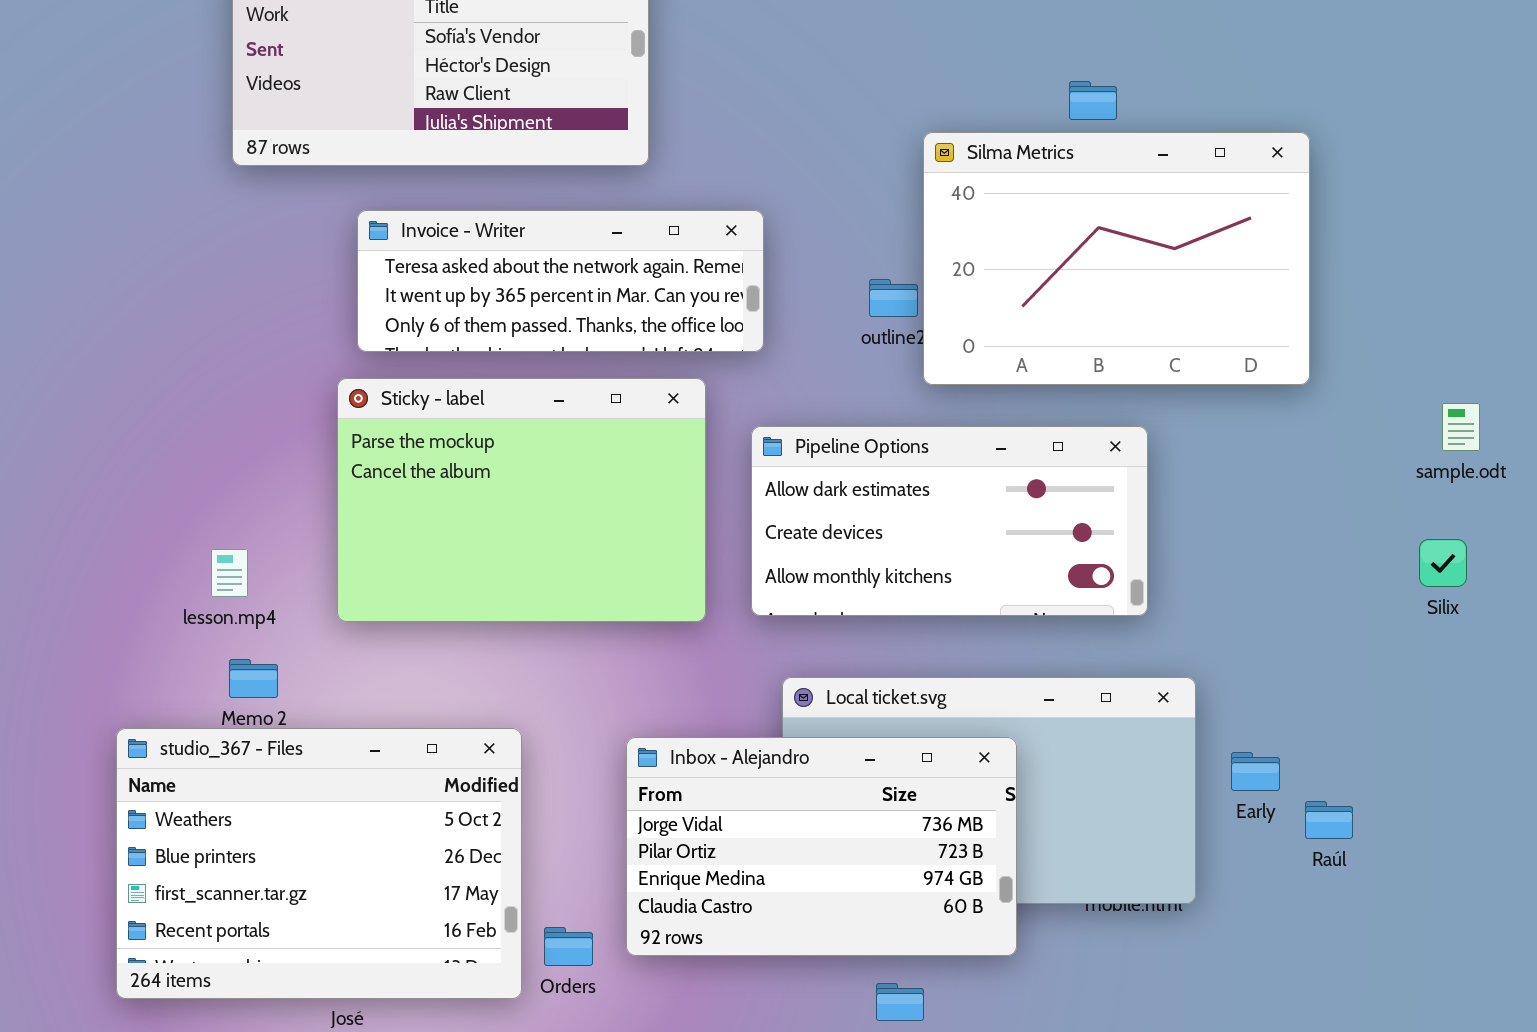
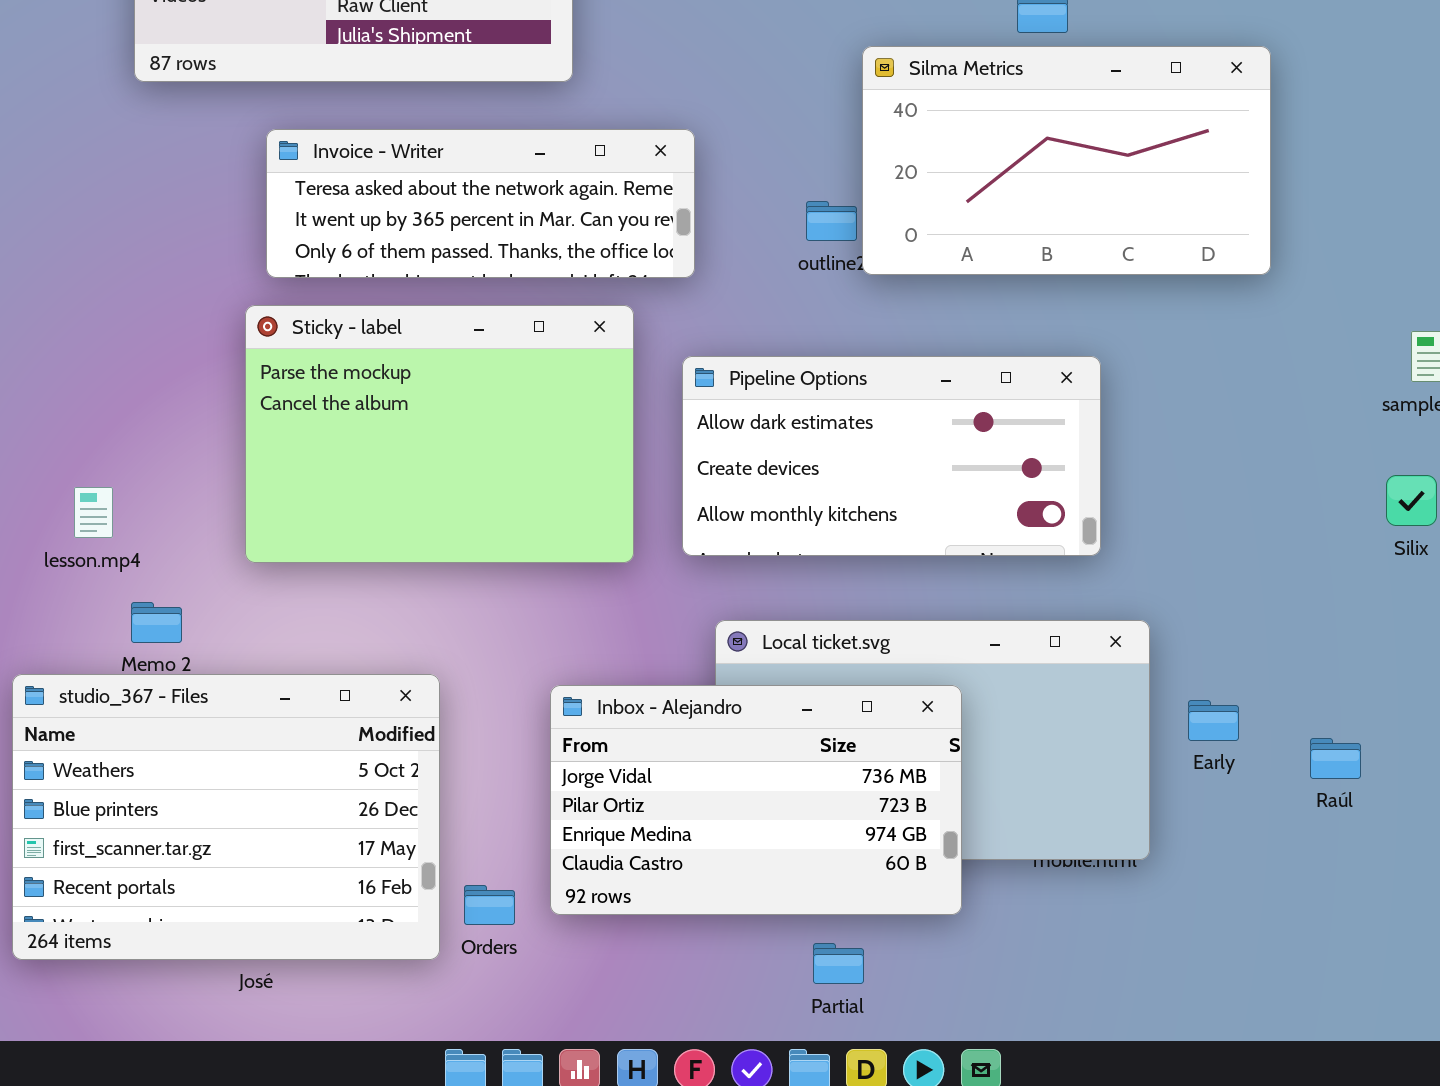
Silma Metrics: [923,132,1310,385] -> [862,46,1271,275], resized
lesson.mp4: [211,549,248,597] -> [74,487,113,538], moved
Raúl: [1305,801,1353,839] -> [1310,738,1361,779], moved

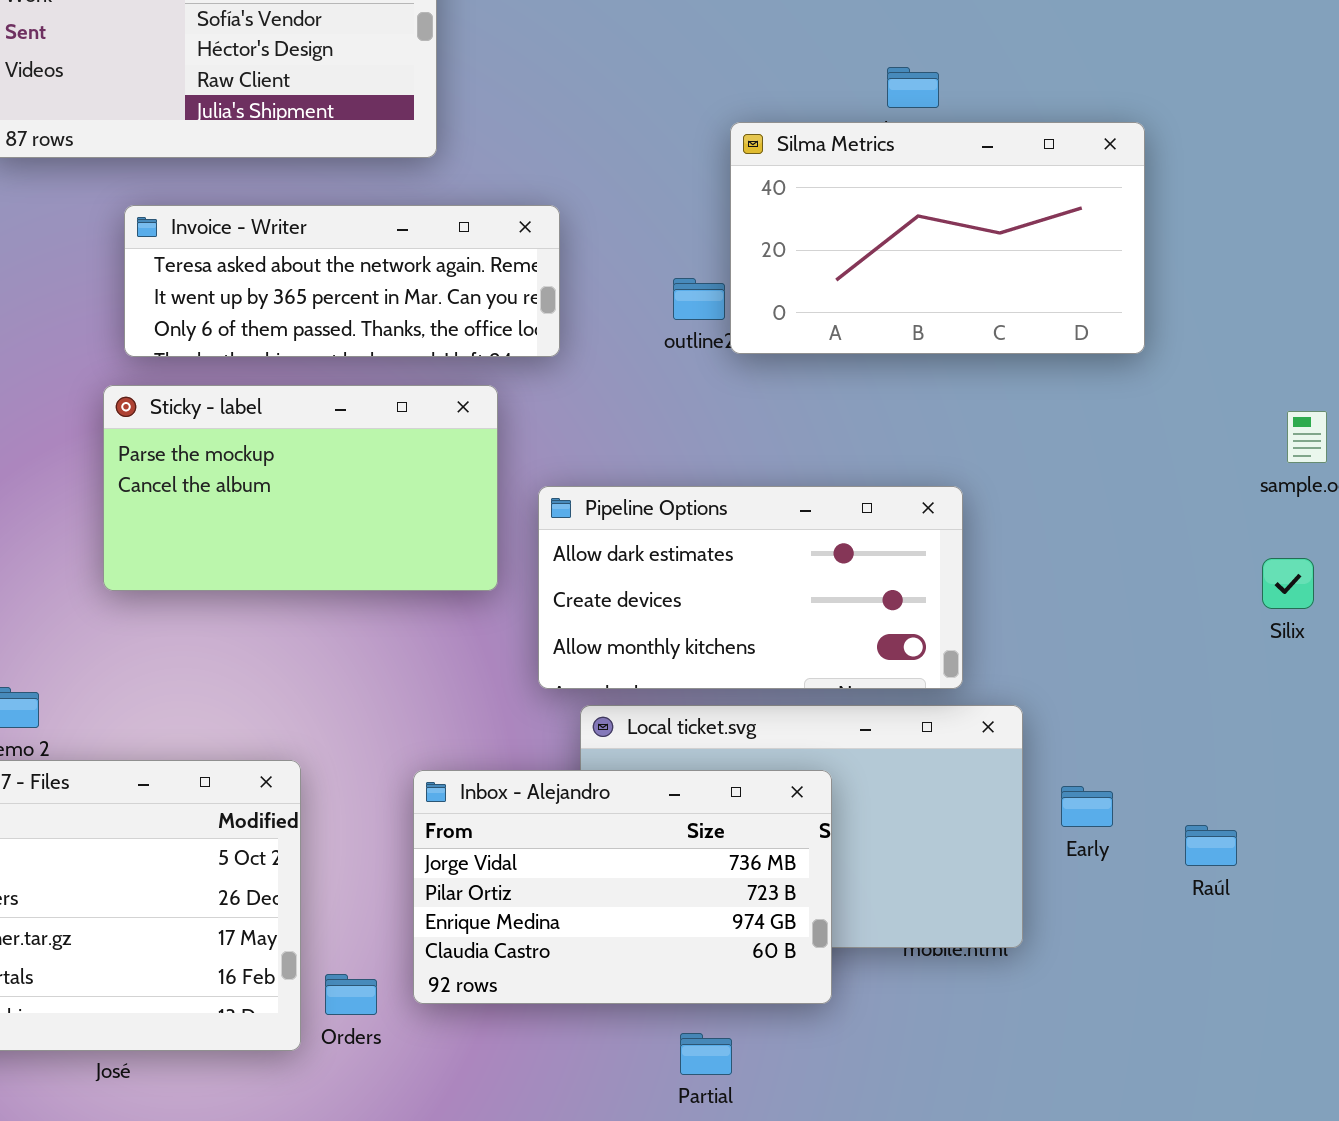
Sticky - label: [245,305,634,563] -> [103,385,498,591], resized
Pipeline Options: [682,356,1101,556] -> [538,486,963,689], moved

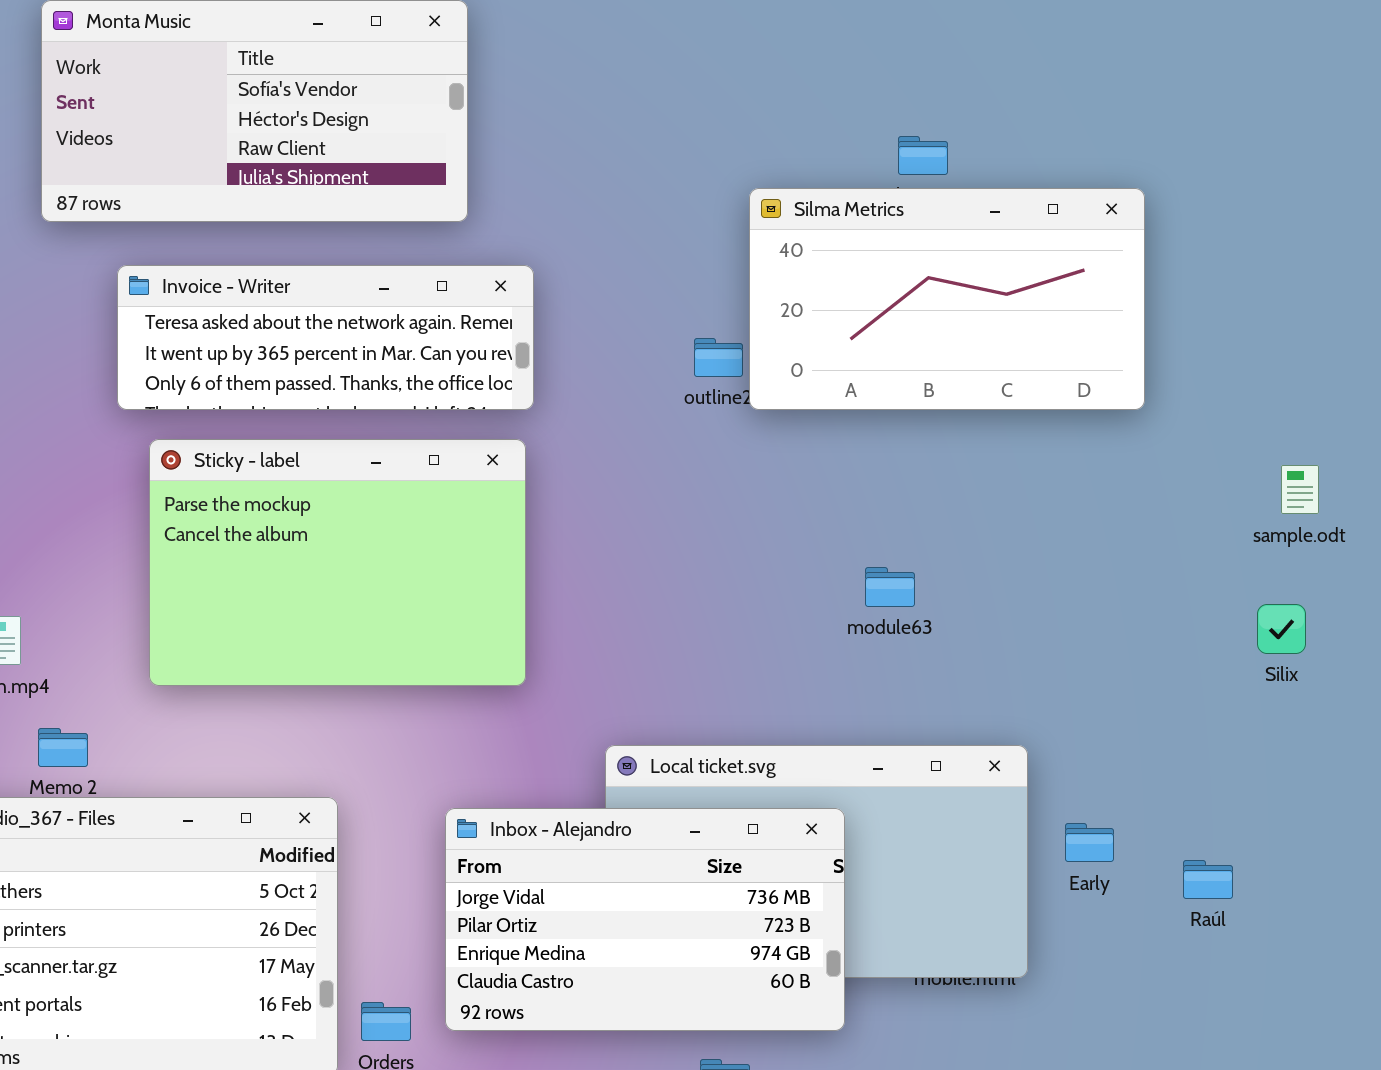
Invoice - Writer: [124,205,560,357] -> [117,265,534,410], moved
Sticky - label: [103,385,498,591] -> [149,439,526,686], resized
Pipeline Options: [538,486,963,689] -> none, closed

